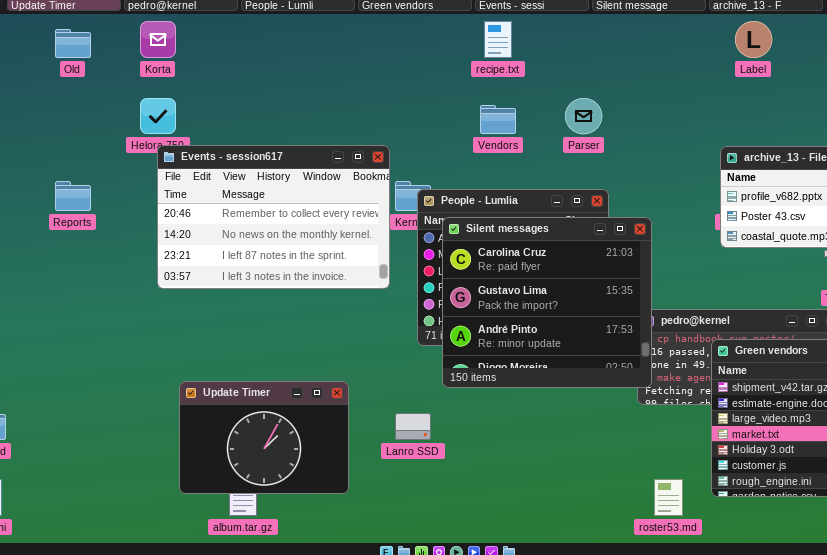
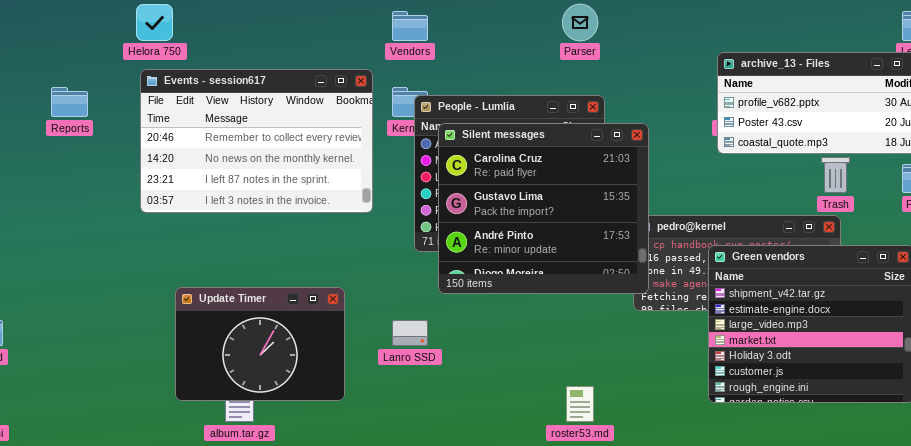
Vendors: [480,105,516,134] -> [392,11,428,41], moved
Events - session617: [157,145,390,289] -> [140,69,373,213], moved
roster53.md: [654,479,683,516] -> [566,386,594,422], moved

